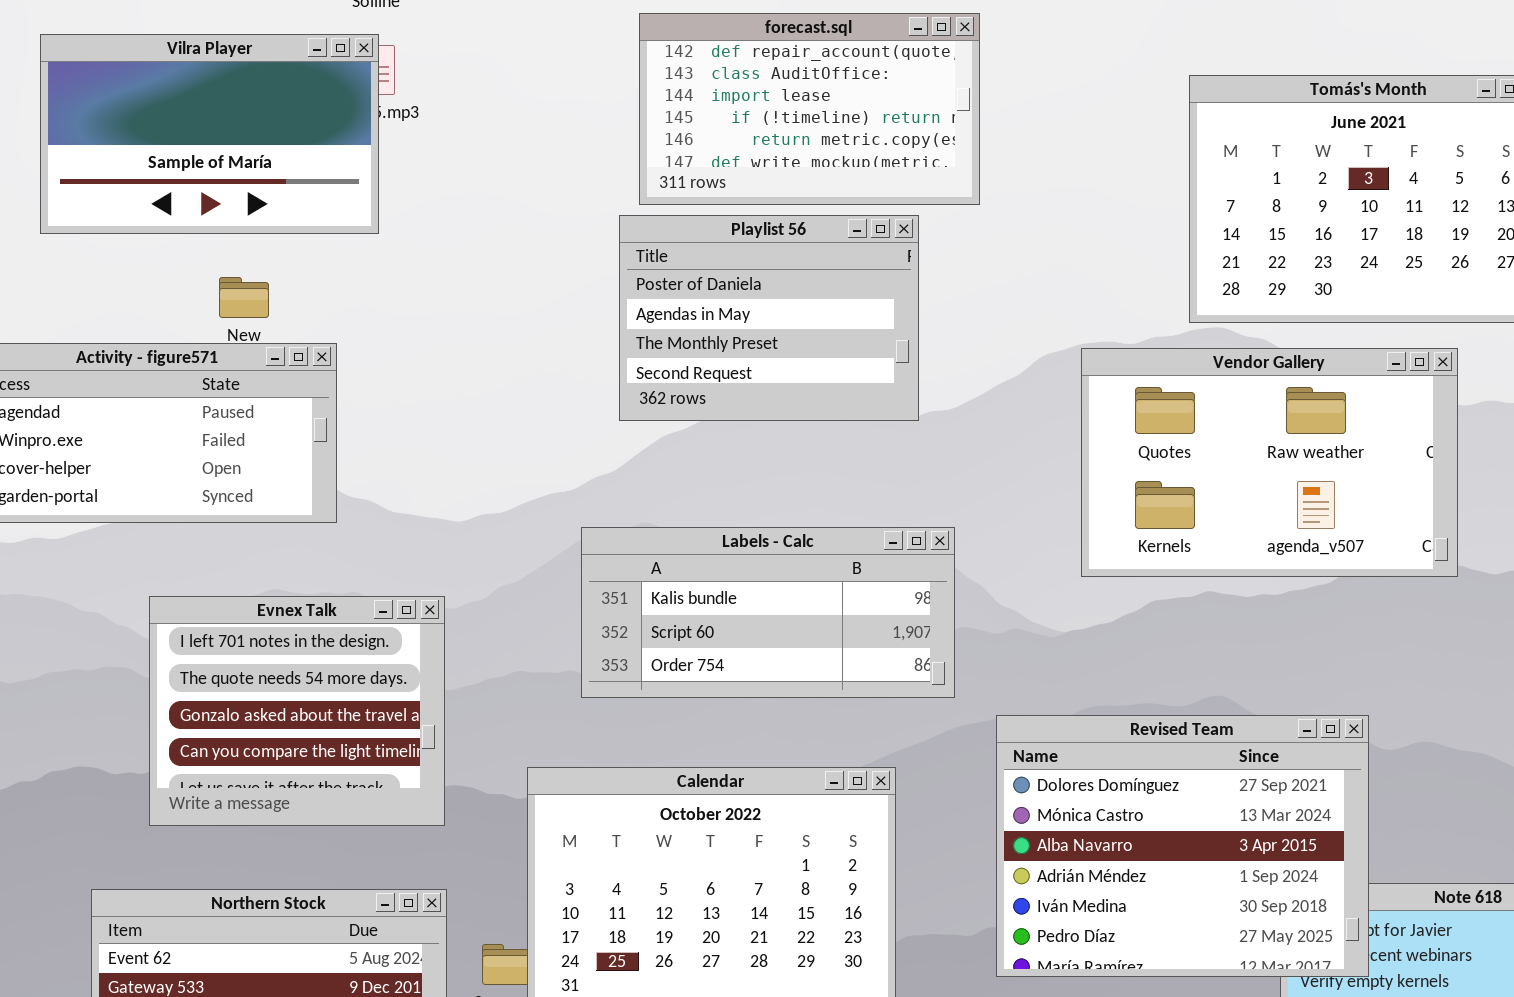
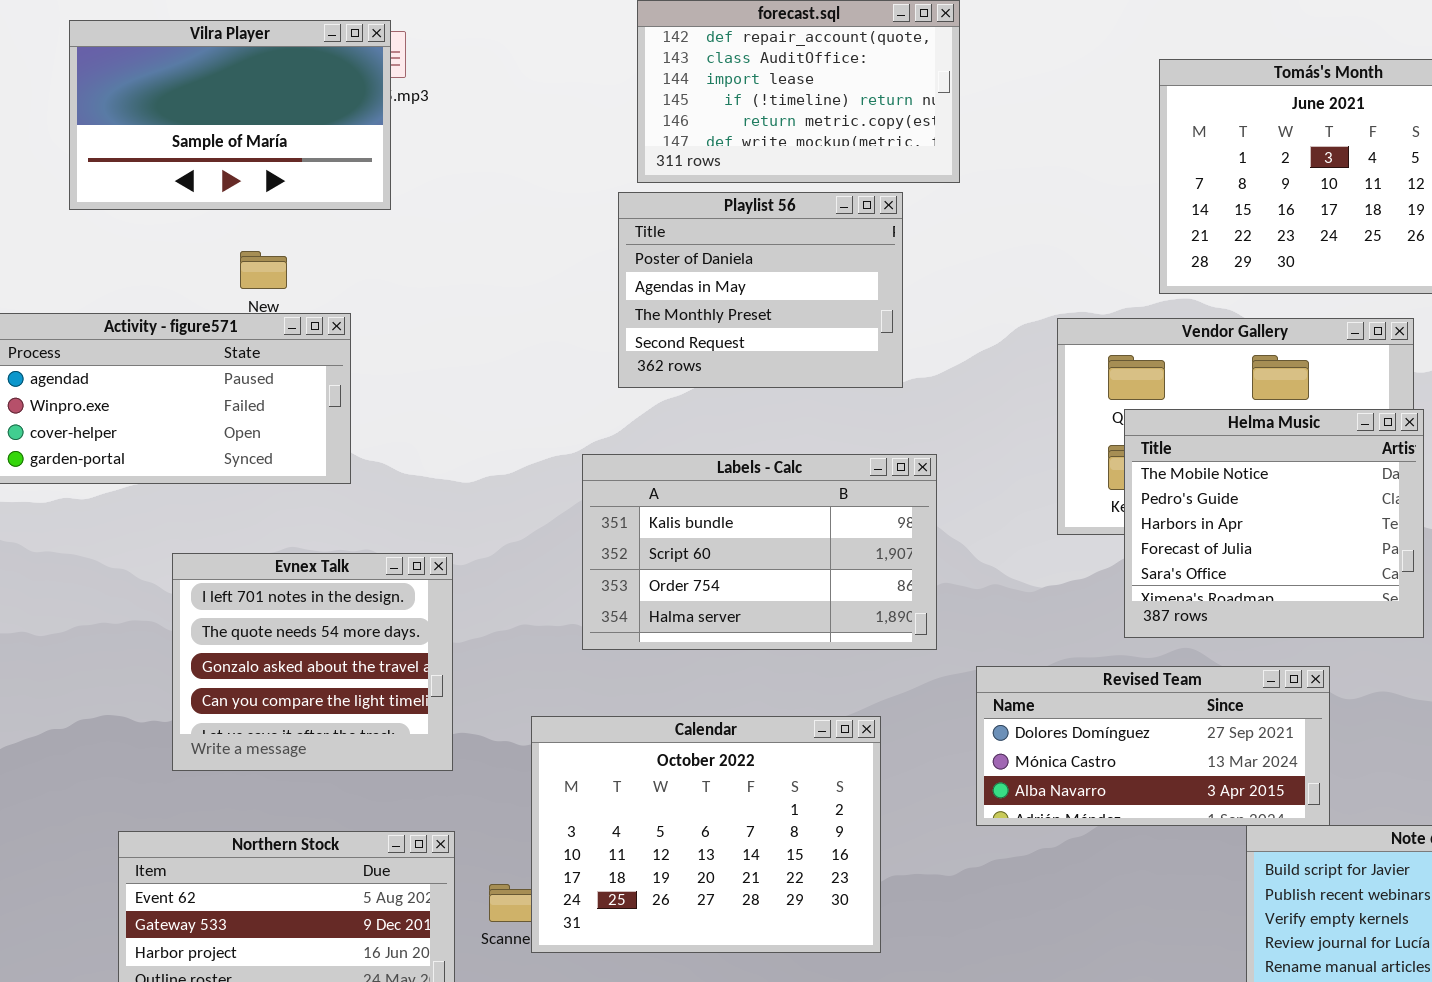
Helma Music: none -> [1124,409,1424,638], opened
Labels - Calc: [581,527,955,698] -> [582,454,937,650], resized
Revised Team: [996,715,1369,977] -> [976,666,1330,826], resized

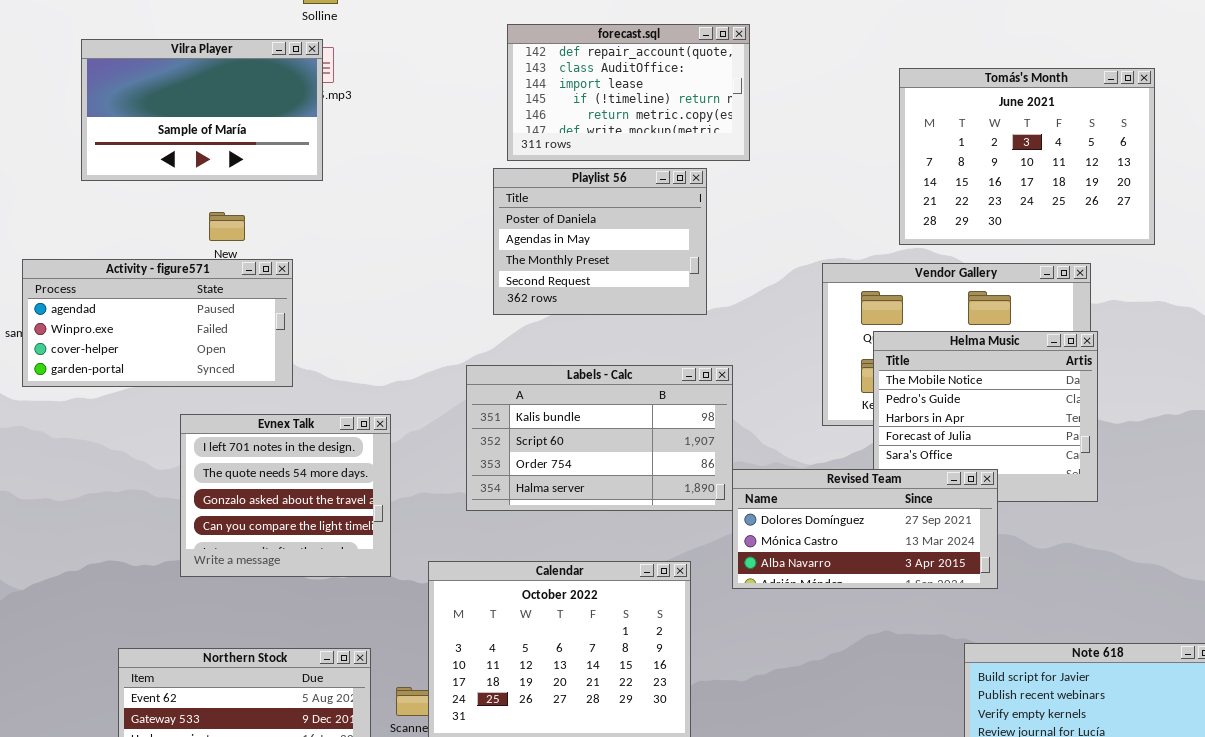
Evnex Talk: [172,553,453,771] -> [180,414,391,577], moved
Revised Team: [976,666,1330,826] -> [732,469,998,589], moved

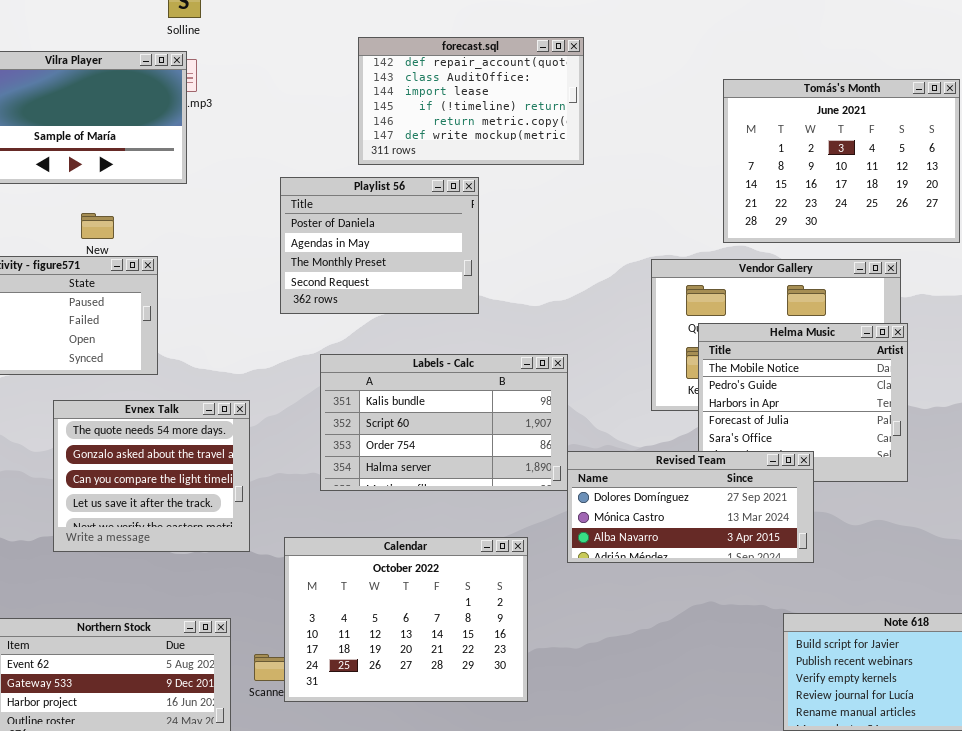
Playlist 56: [493,168,707,315] -> [280,177,479,314], moved
Evnex Talk: [180,414,391,577] -> [53,400,250,552], scrolled down 1 row

